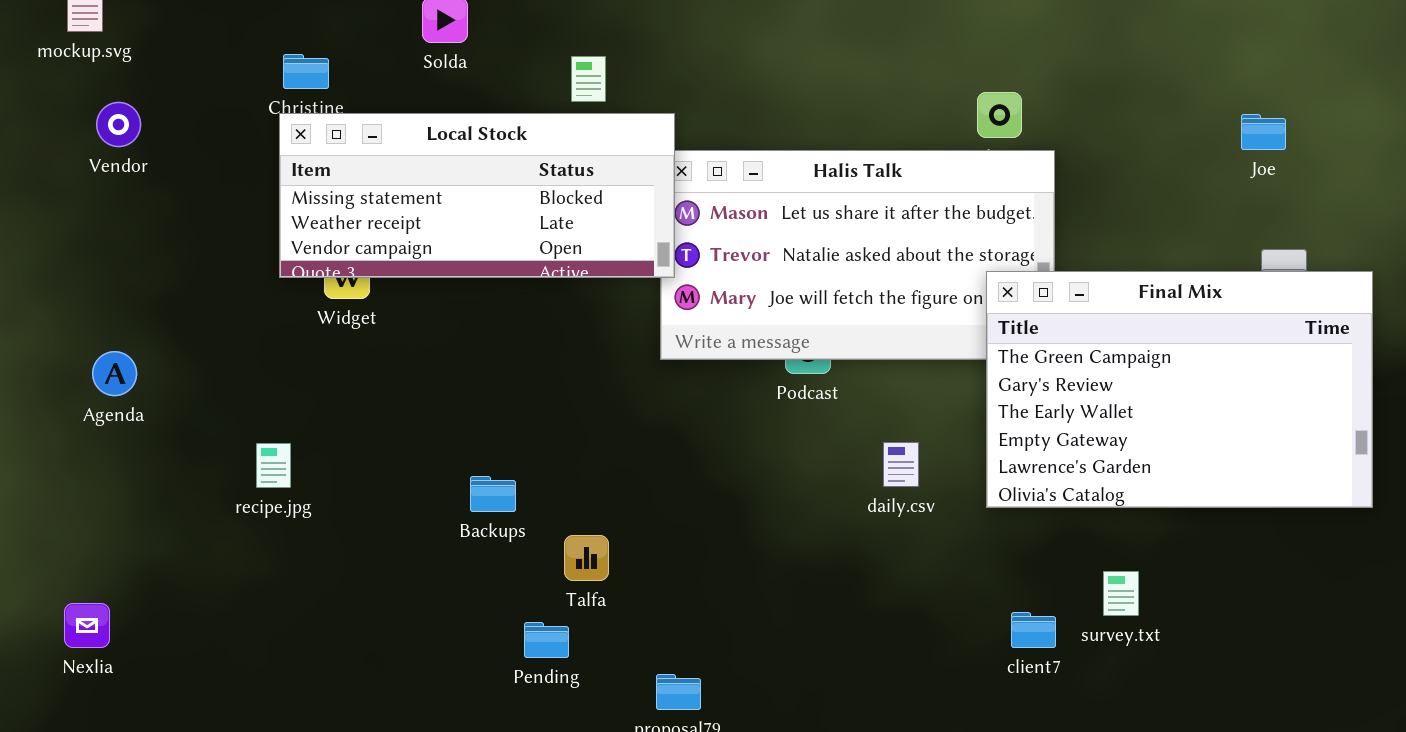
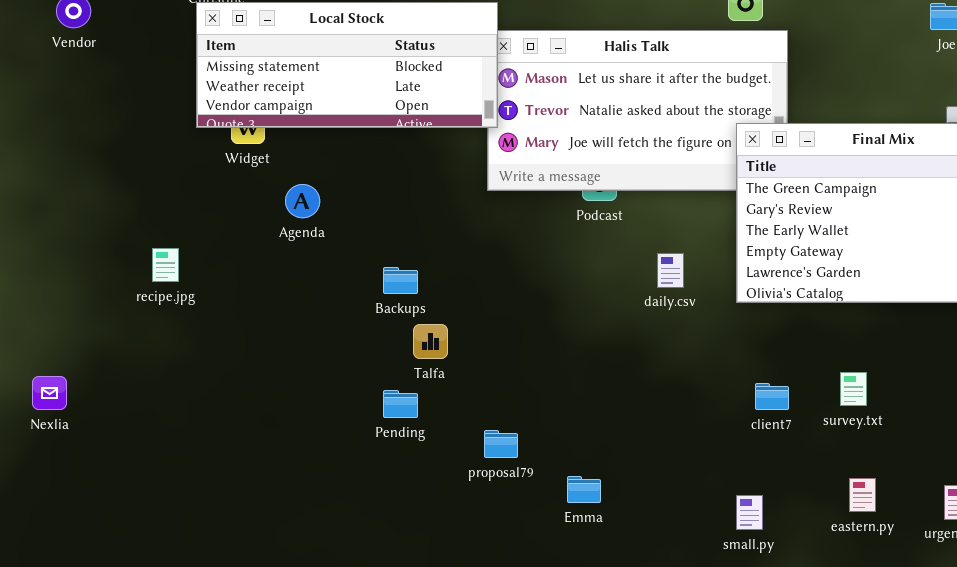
Agenda: [92,351,137,396] -> [285,184,320,218], moved
recipe.jpg: [256,443,291,488] -> [152,248,179,282], moved
Backups: [470,476,516,512] -> [383,267,418,294], moved
survey.txt: [1103,571,1139,616] -> [840,372,867,406], moved

